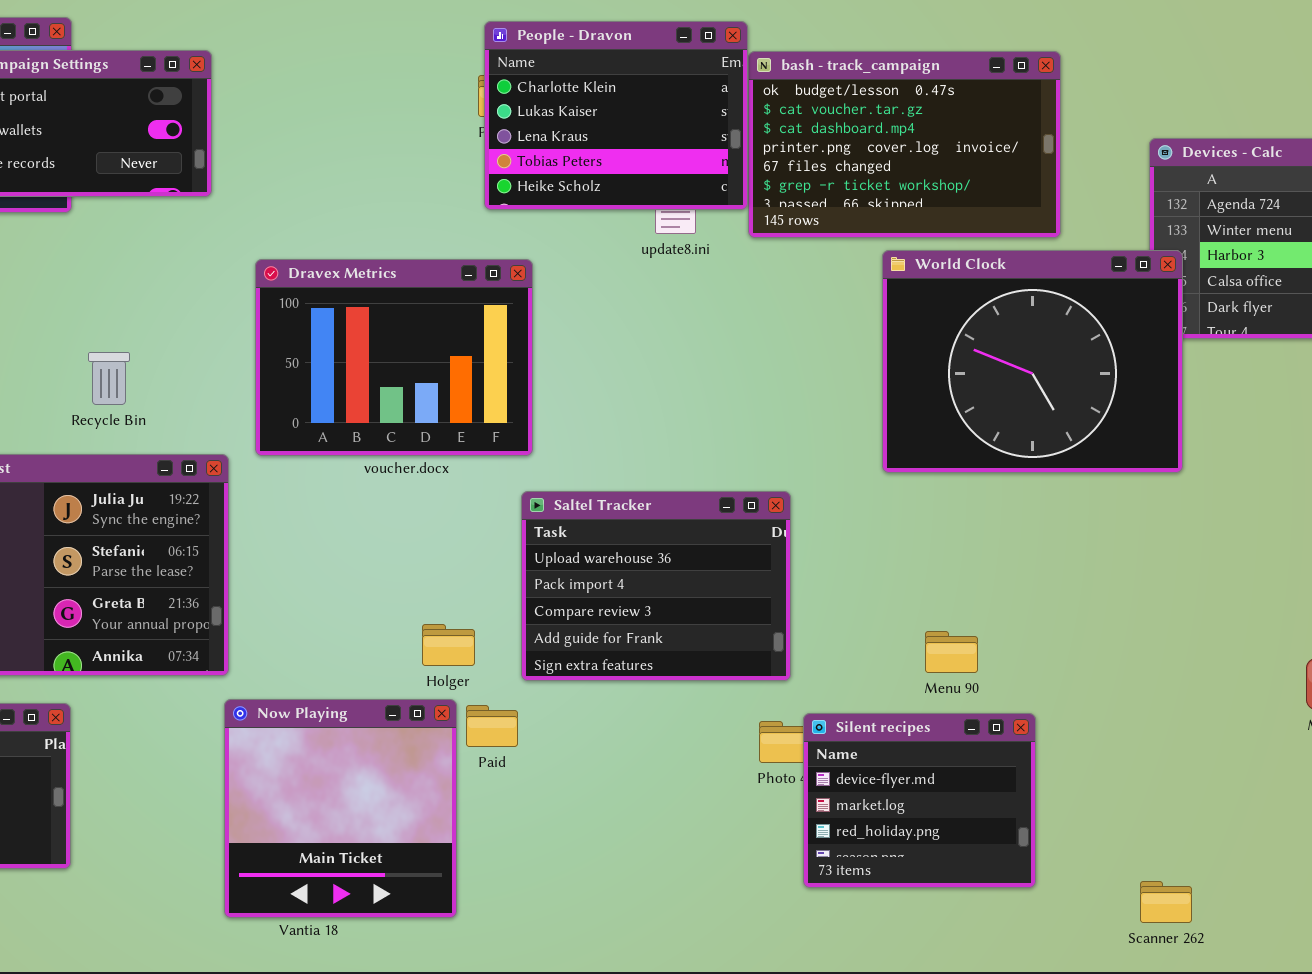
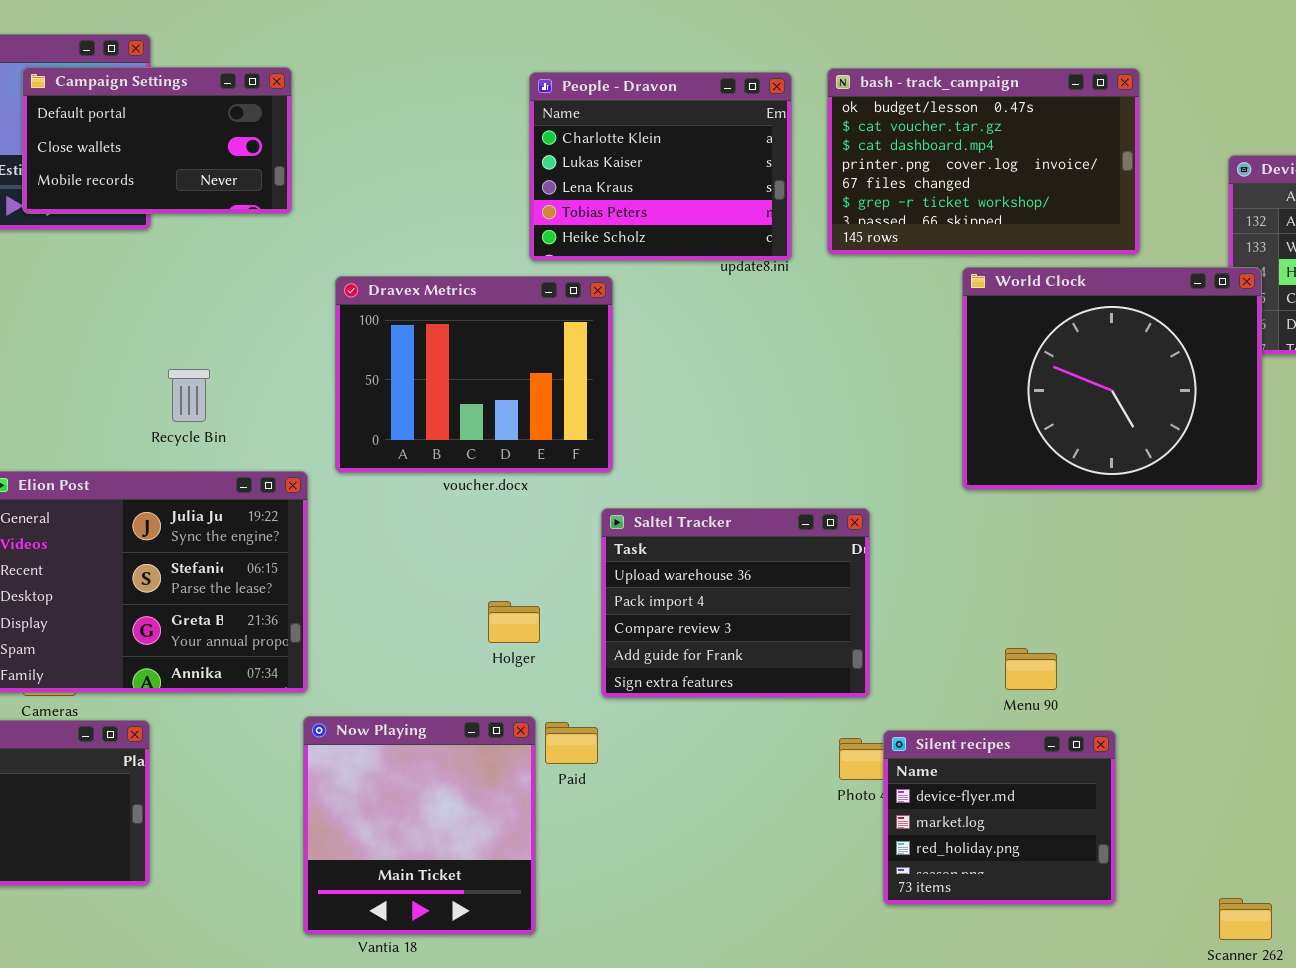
People - Dravon: [484,21,748,210] -> [529,72,792,261], moved
Holger: [422,624,475,666] -> [488,601,540,643], moved

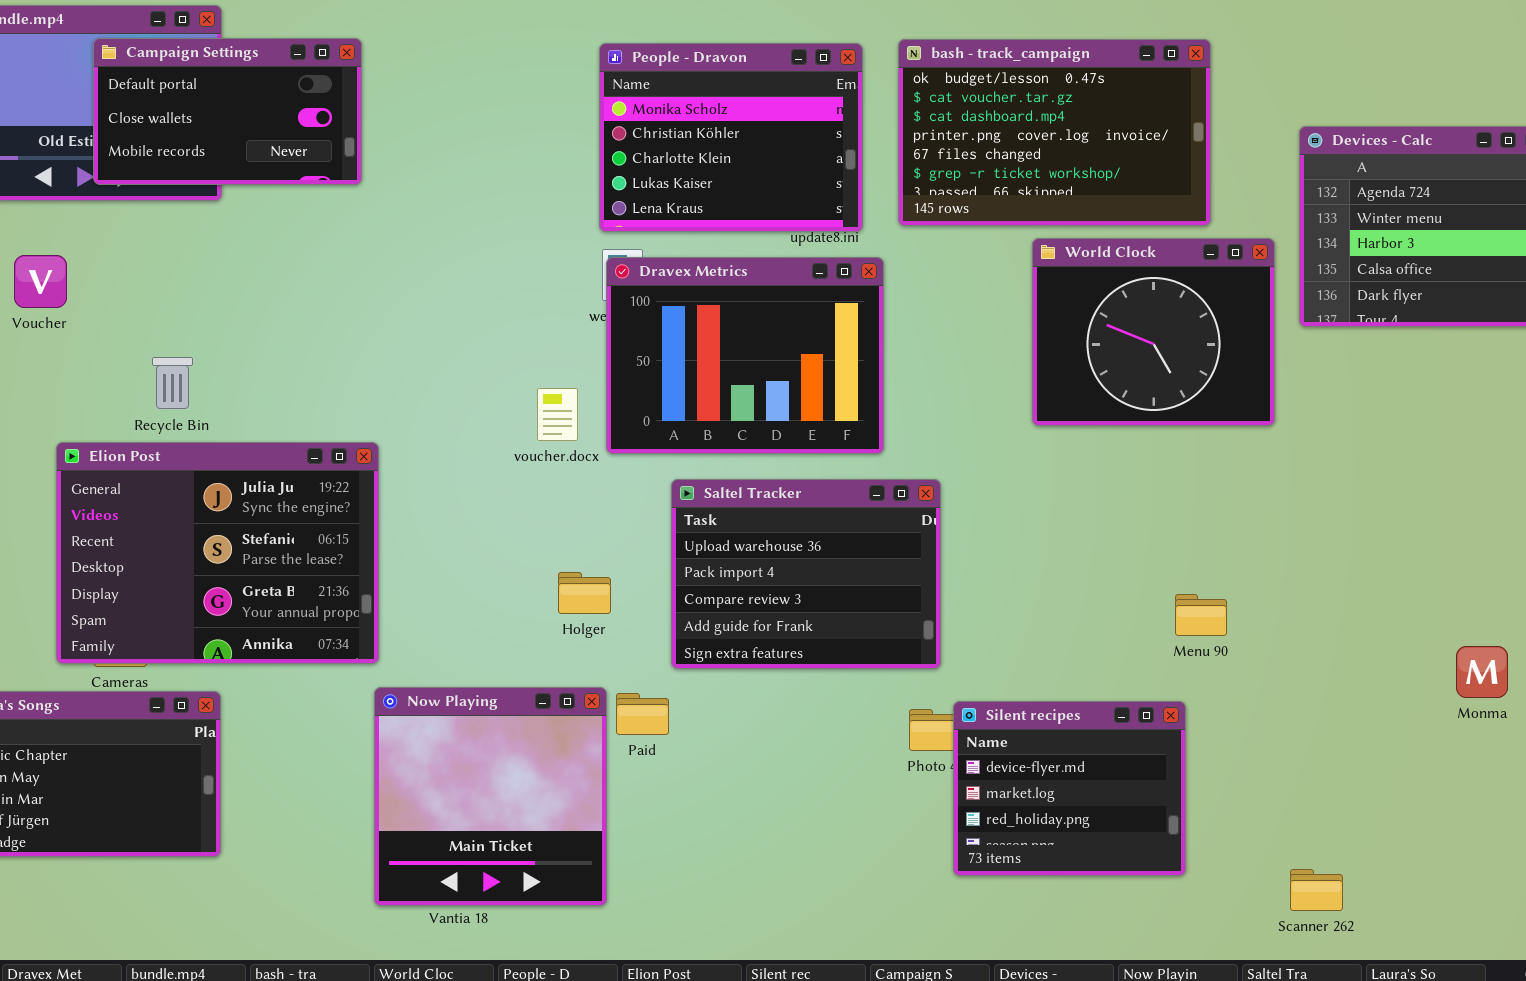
People - Dravon: [529,72,792,261] -> [599,43,863,232], scrolled up 2 rows
World Clock: [962,267,1262,490] -> [1032,238,1275,426], resized
Dravex Metrics: [335,276,613,473] -> [606,257,884,454], moved
Recycle Bin: [168,369,210,422] -> [152,357,193,409], moved
Menu 90: [1005,648,1057,690] -> [1175,594,1227,636], moved

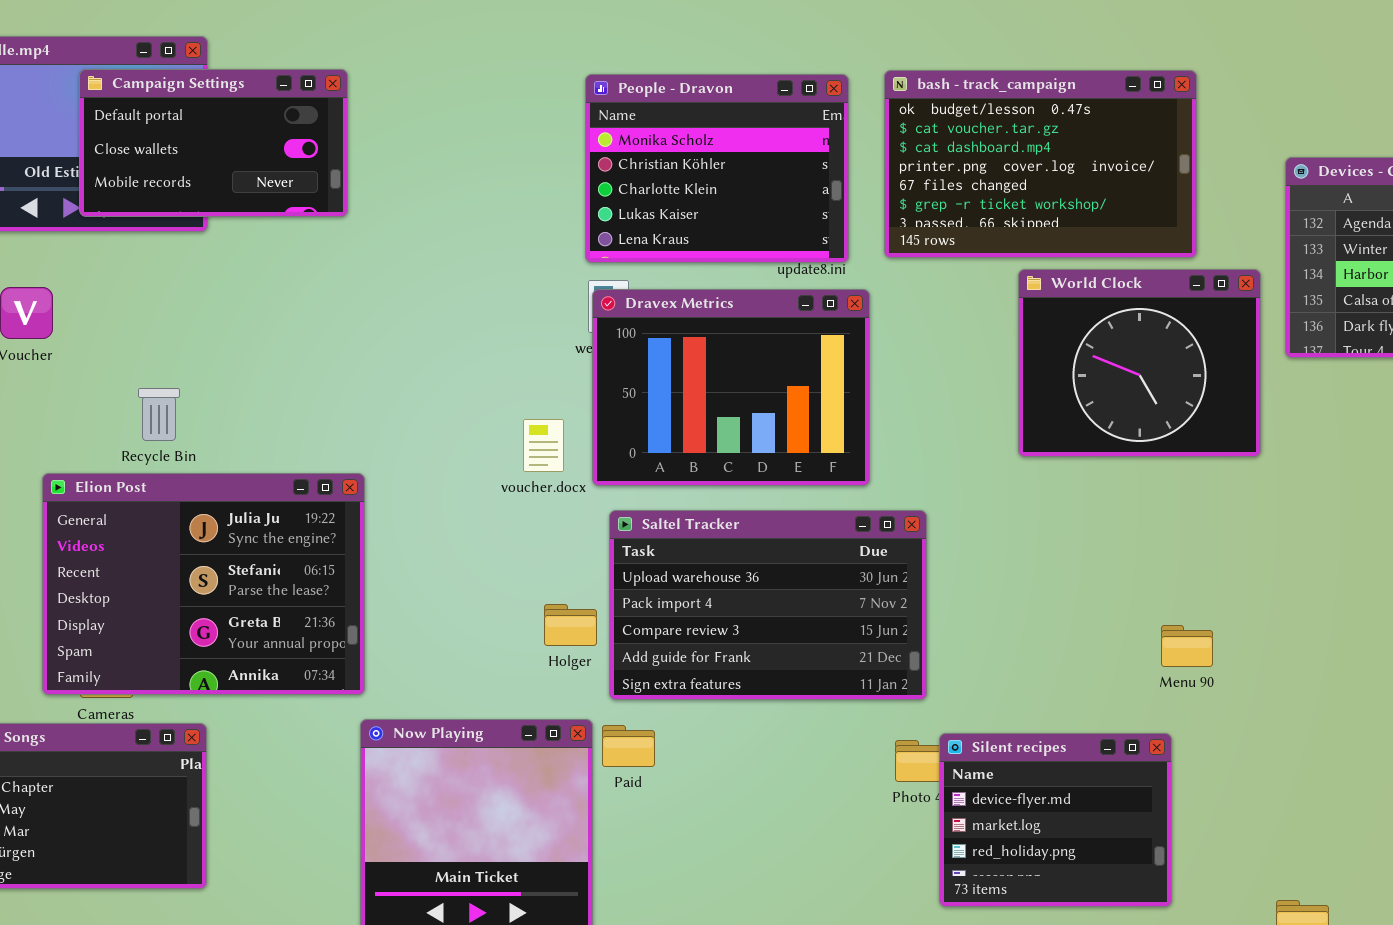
Saltel Tracker: [671,479,941,669] -> [609,510,927,700], resized

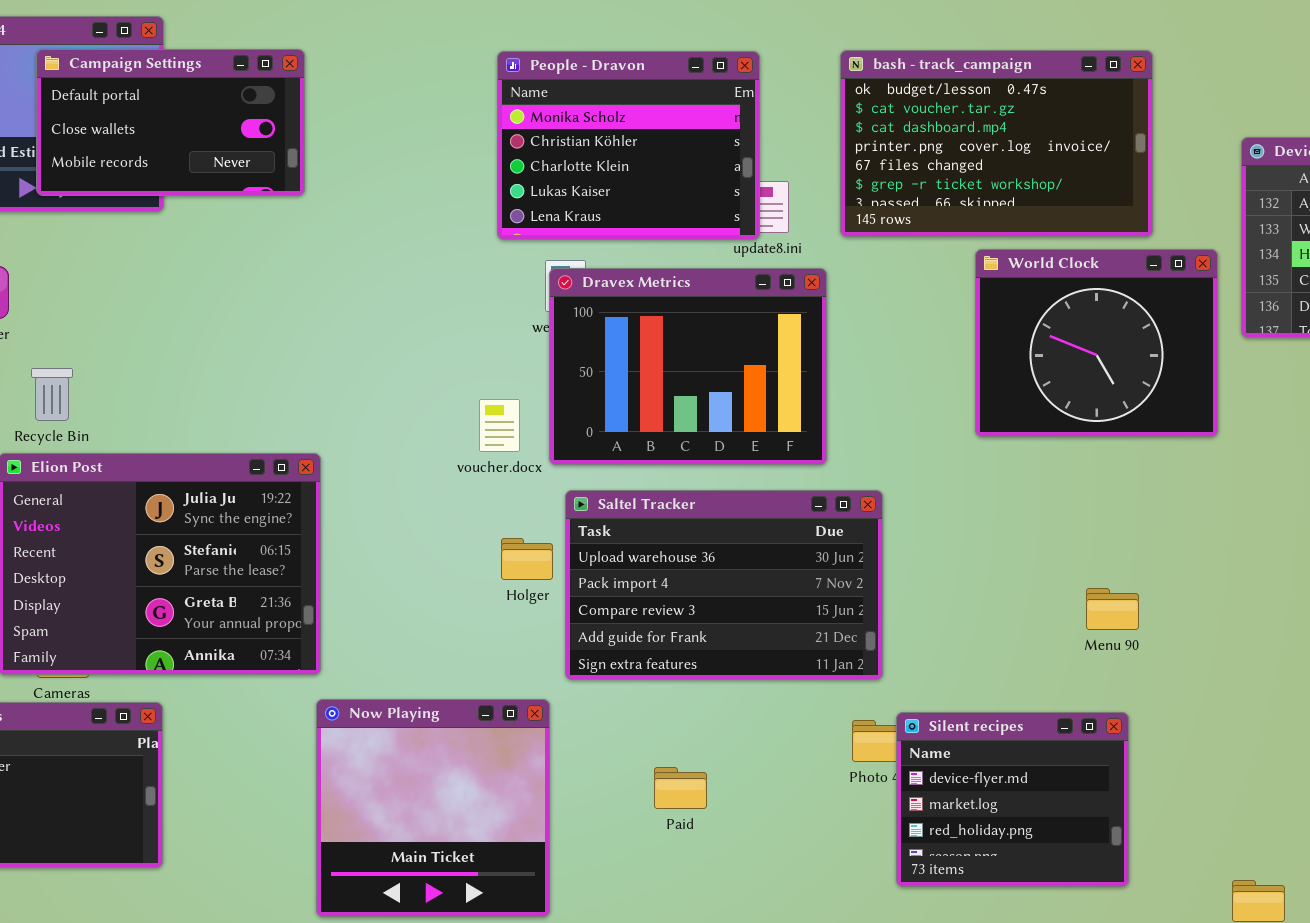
People - Dravon: [585,74,849,263] -> [497,51,760,240], moved
Recycle Bin: [138,388,180,441] -> [31,368,73,421], moved
Holger: [544,604,597,646] -> [501,538,553,580], moved
Menu 90: [1161,625,1213,667] -> [1086,588,1139,630], moved
Paid: [602,725,655,767] -> [654,767,707,809], moved

